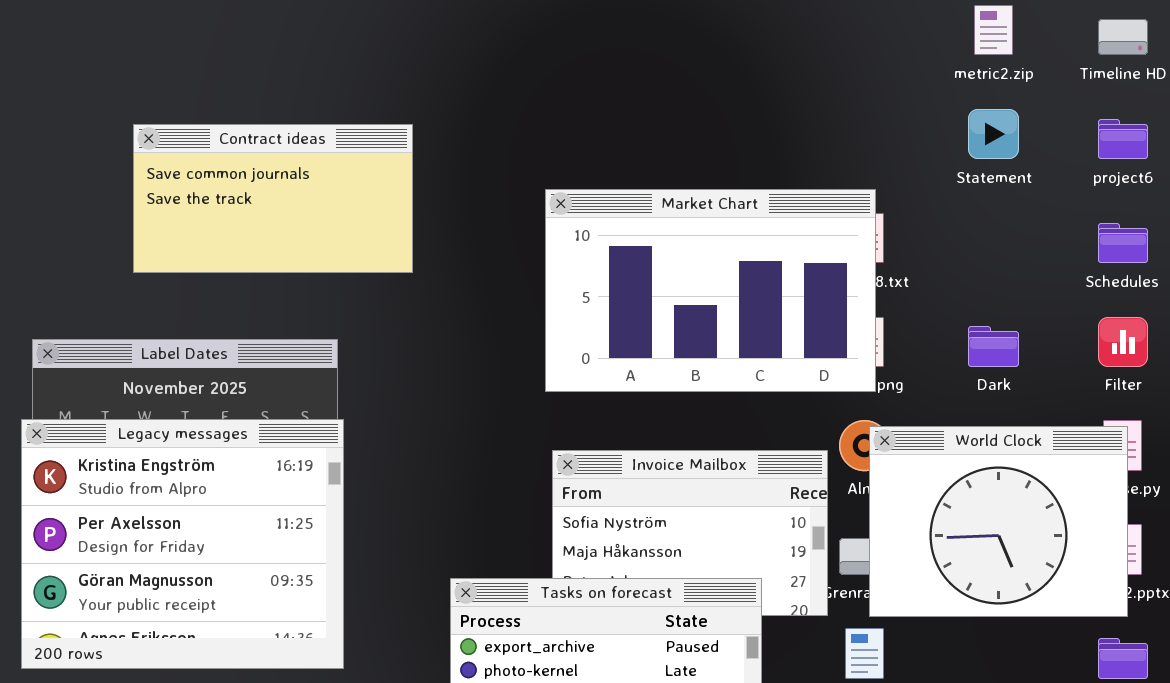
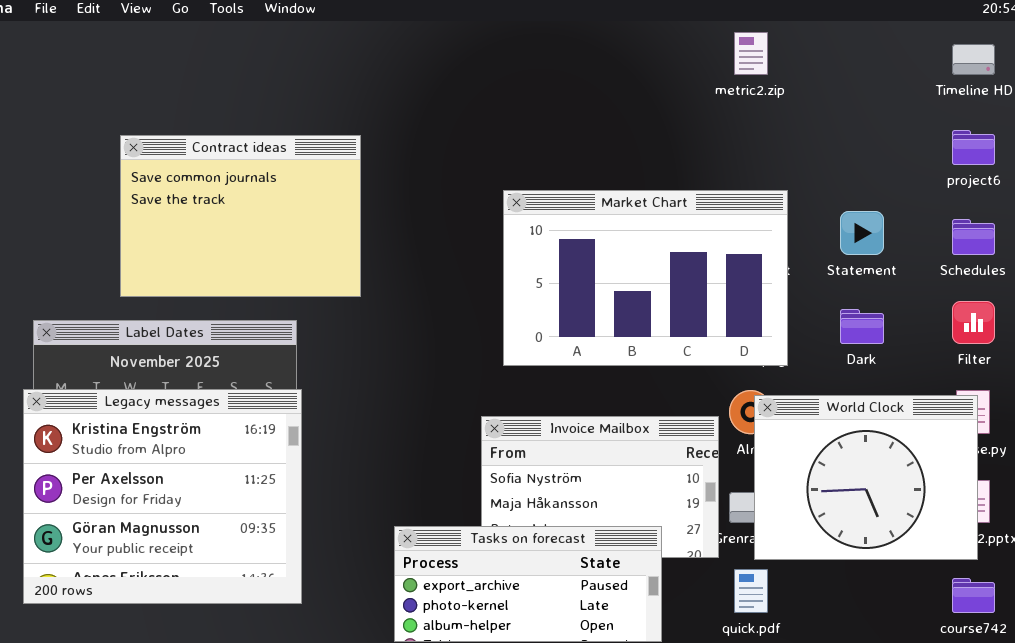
metric2.zip: [974,5,1013,55] -> [734,32,768,75], moved
Statement: [968,109,1019,159] -> [840,211,884,255], moved
Contract ideas: [133,124,413,273] -> [120,135,361,297], resized
Market Chart: [545,189,876,392] -> [503,190,788,366], moved

